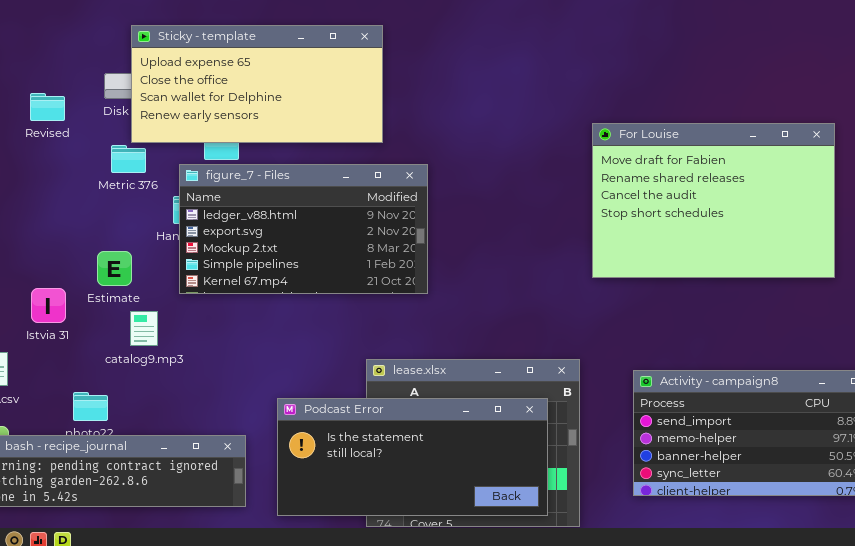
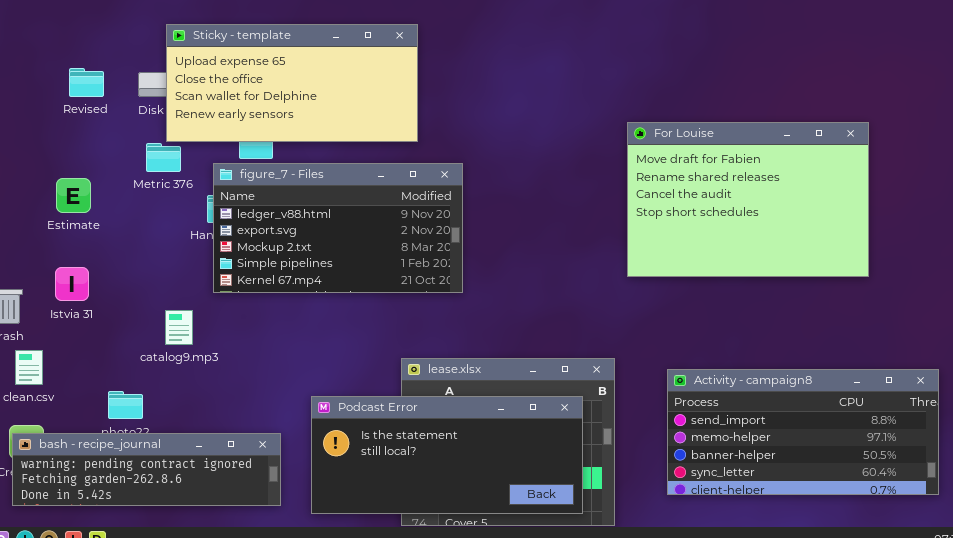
Revised: [30,93,65,121] -> [69,68,104,97], moved
Estimate: [97,251,132,286] -> [56,178,91,213], moved
Istvia 31: [31,288,66,323] -> [55,267,89,301], moved

